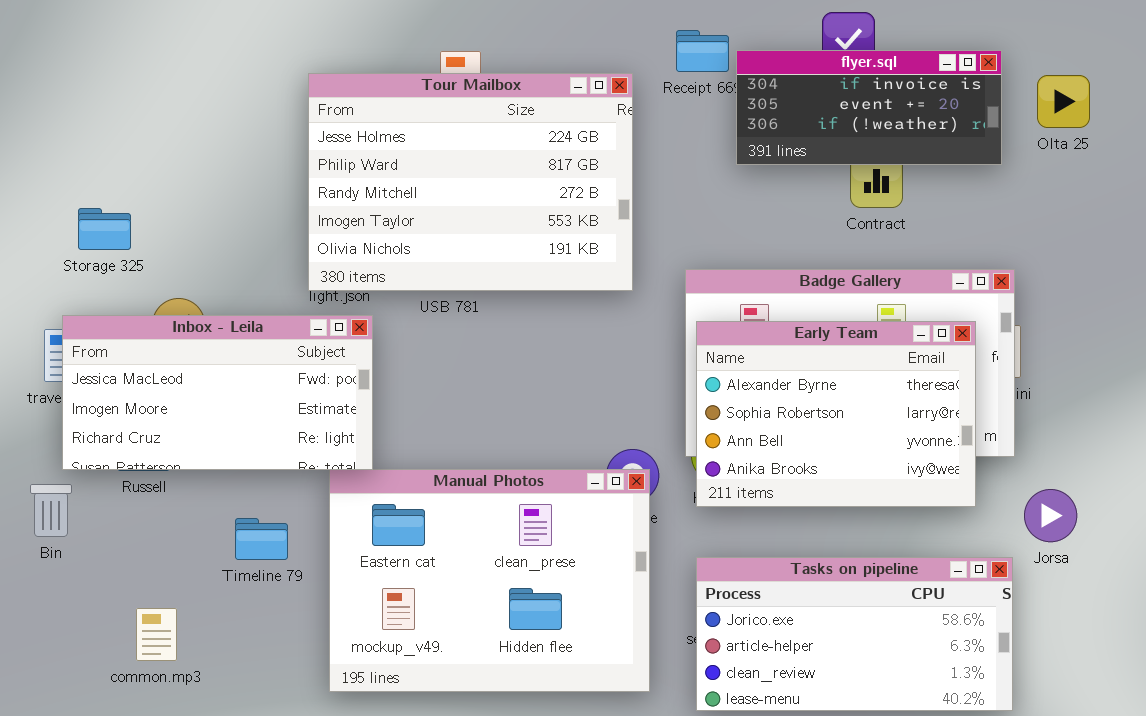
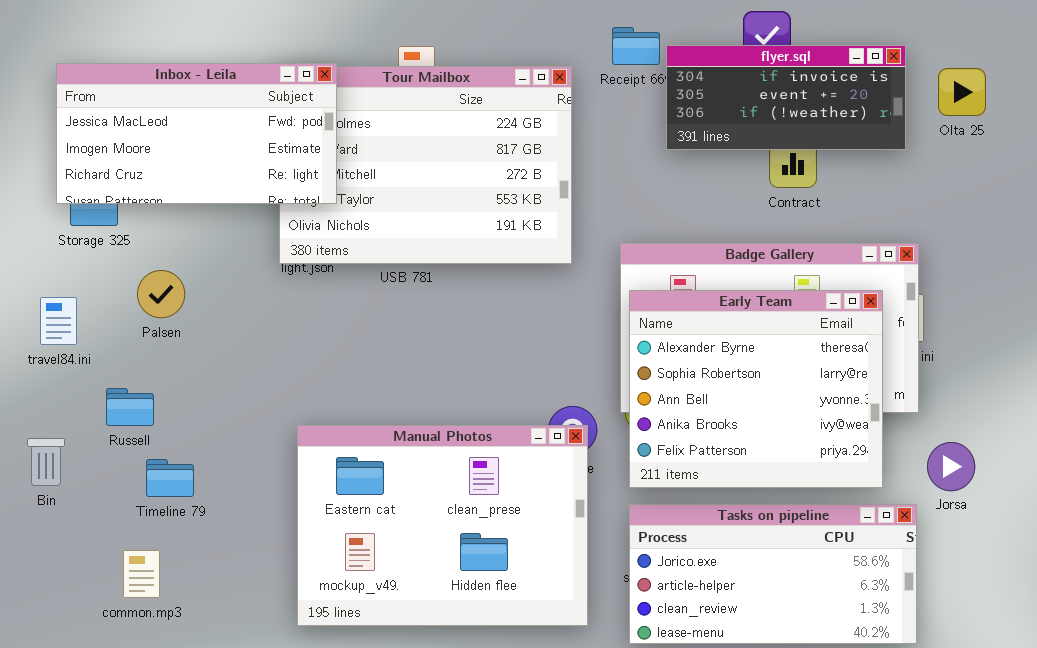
Inbox - Leila: [62,315,373,470] -> [56,63,337,204], moved
Early Team: [696,321,976,507] -> [629,290,883,488], resized
Timeline 79: [235,518,288,560] -> [146,459,194,497], moved

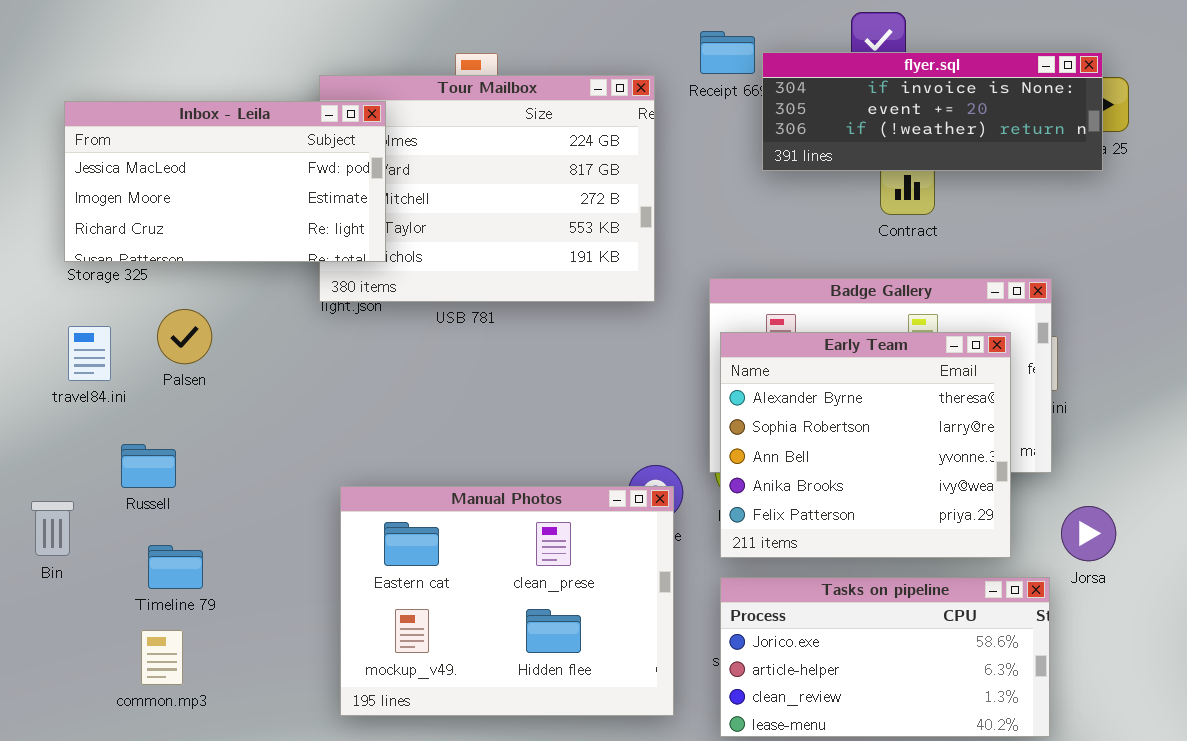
flyer.sql: [666,45,906,150] -> [762,52,1103,171], resized
Inbox - Leila: [56,63,337,204] -> [64,101,386,262], moved
travel84.ini: [40,297,77,345] -> [68,326,111,381], moved
Timeline 79: [146,459,194,497] -> [148,545,203,589], moved

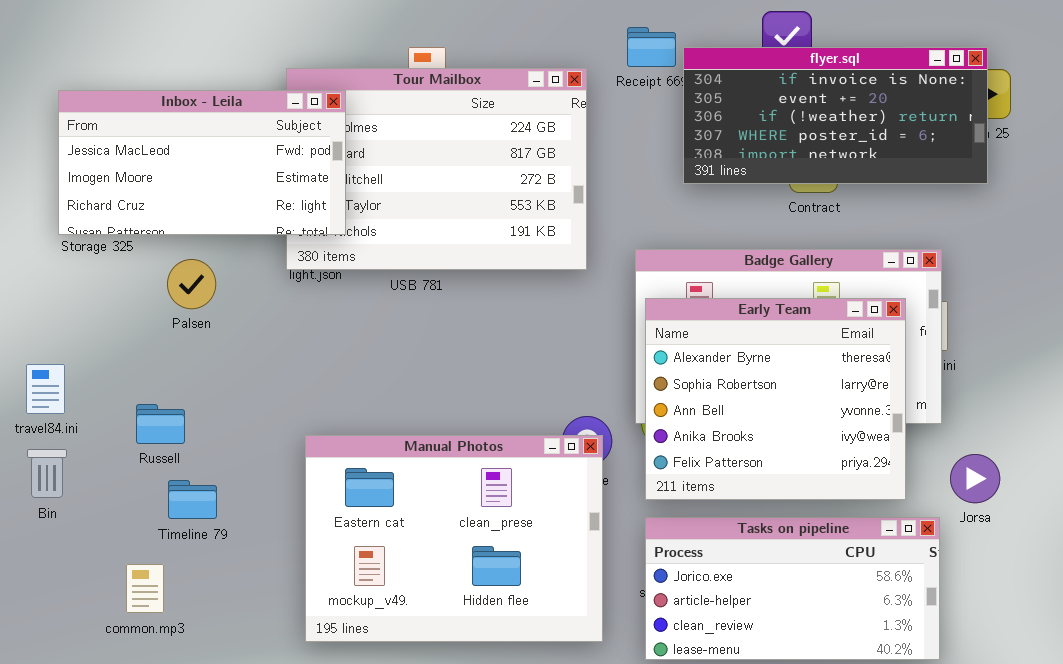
flyer.sql: [762,52,1103,171] -> [683,47,988,184], resized
Palsen: [157,309,212,364] -> [167,259,216,309], moved
travel84.ini: [68,326,111,381] -> [26,364,65,414], moved
Russell: [121,444,176,488] -> [136,404,185,444], moved
Timeline 79: [148,545,203,589] -> [168,480,217,519], moved

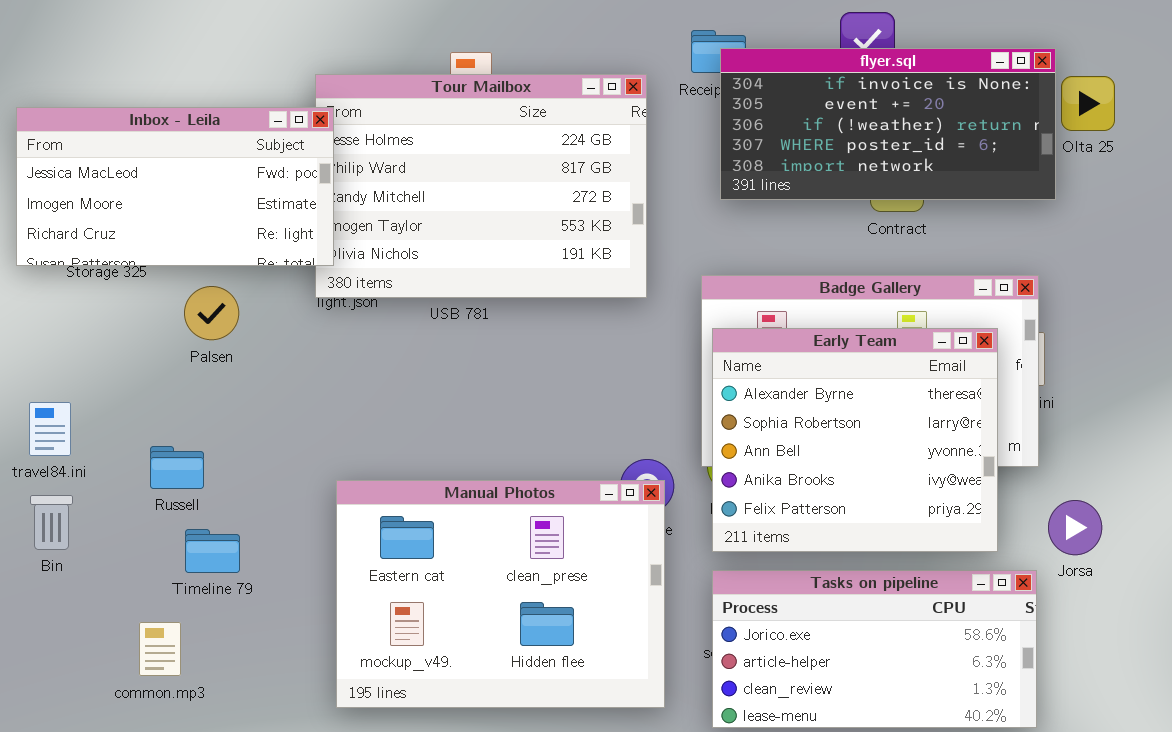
flyer.sql: [683,47,988,184] -> [720,48,1056,200], moved
Inbox - Leila: [58,90,346,235] -> [16,107,334,266], moved

